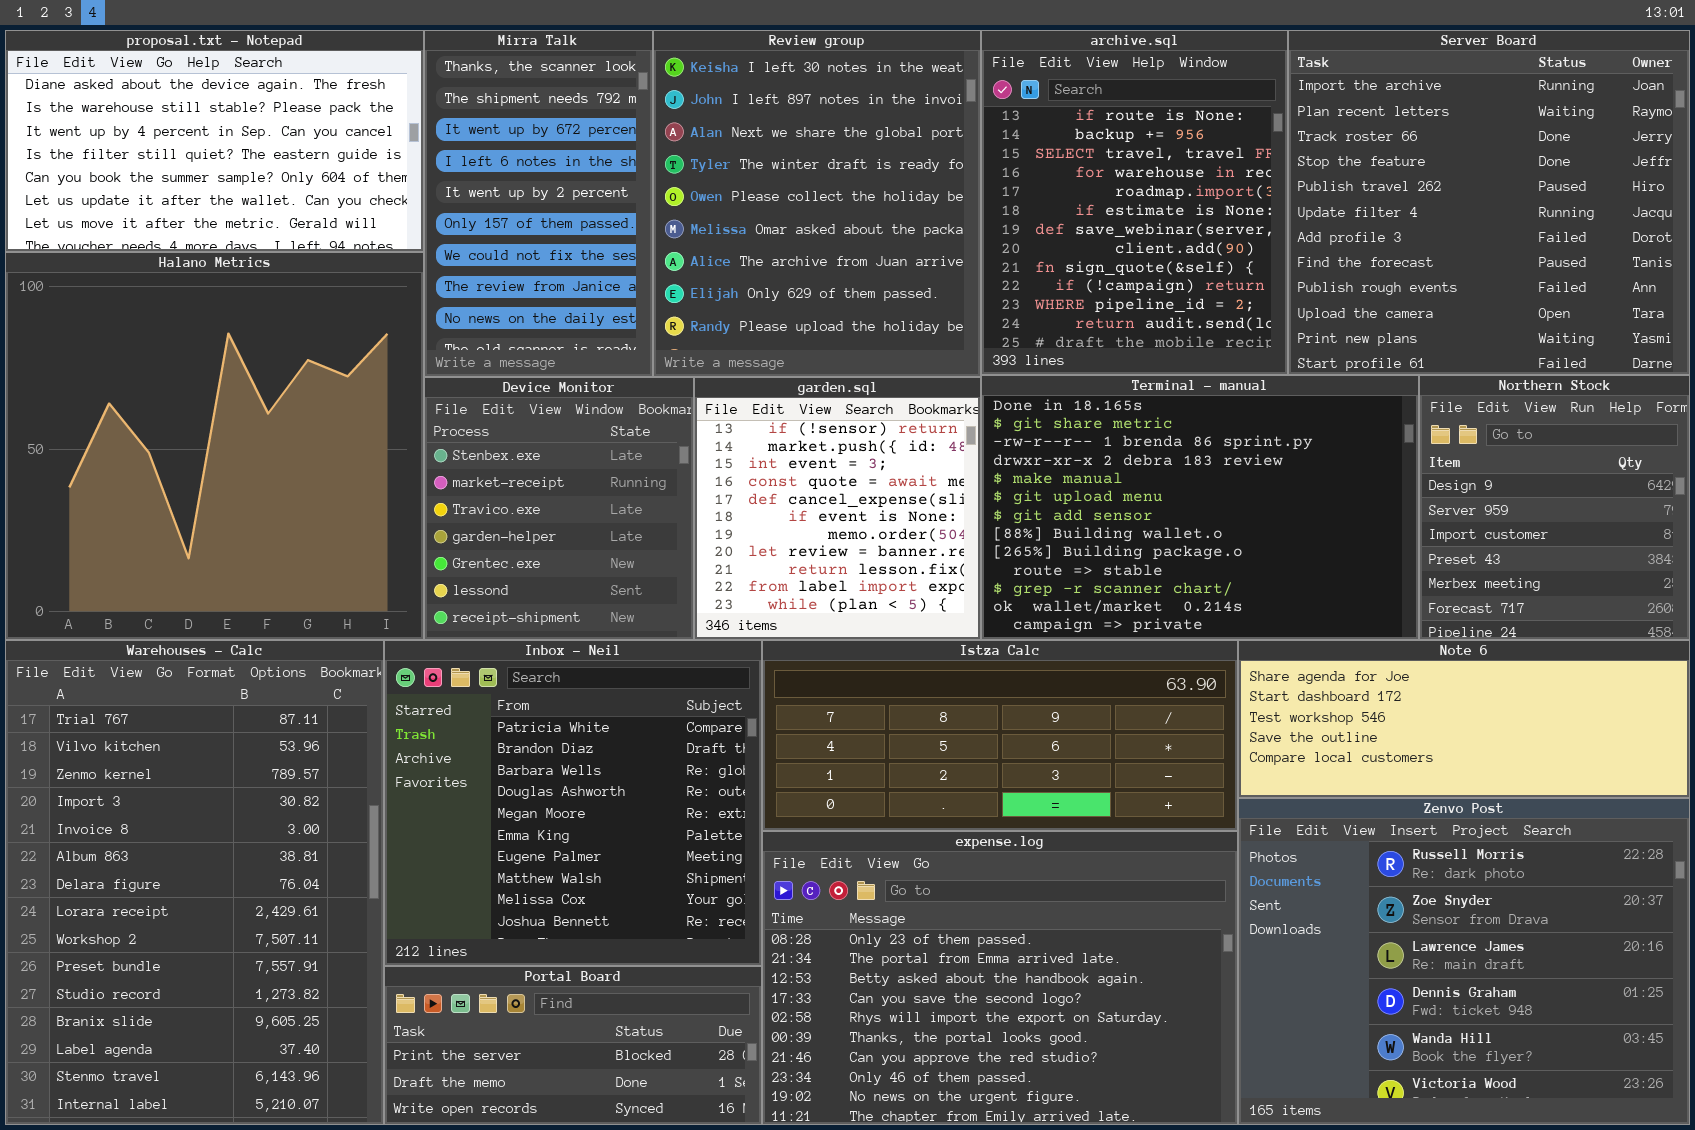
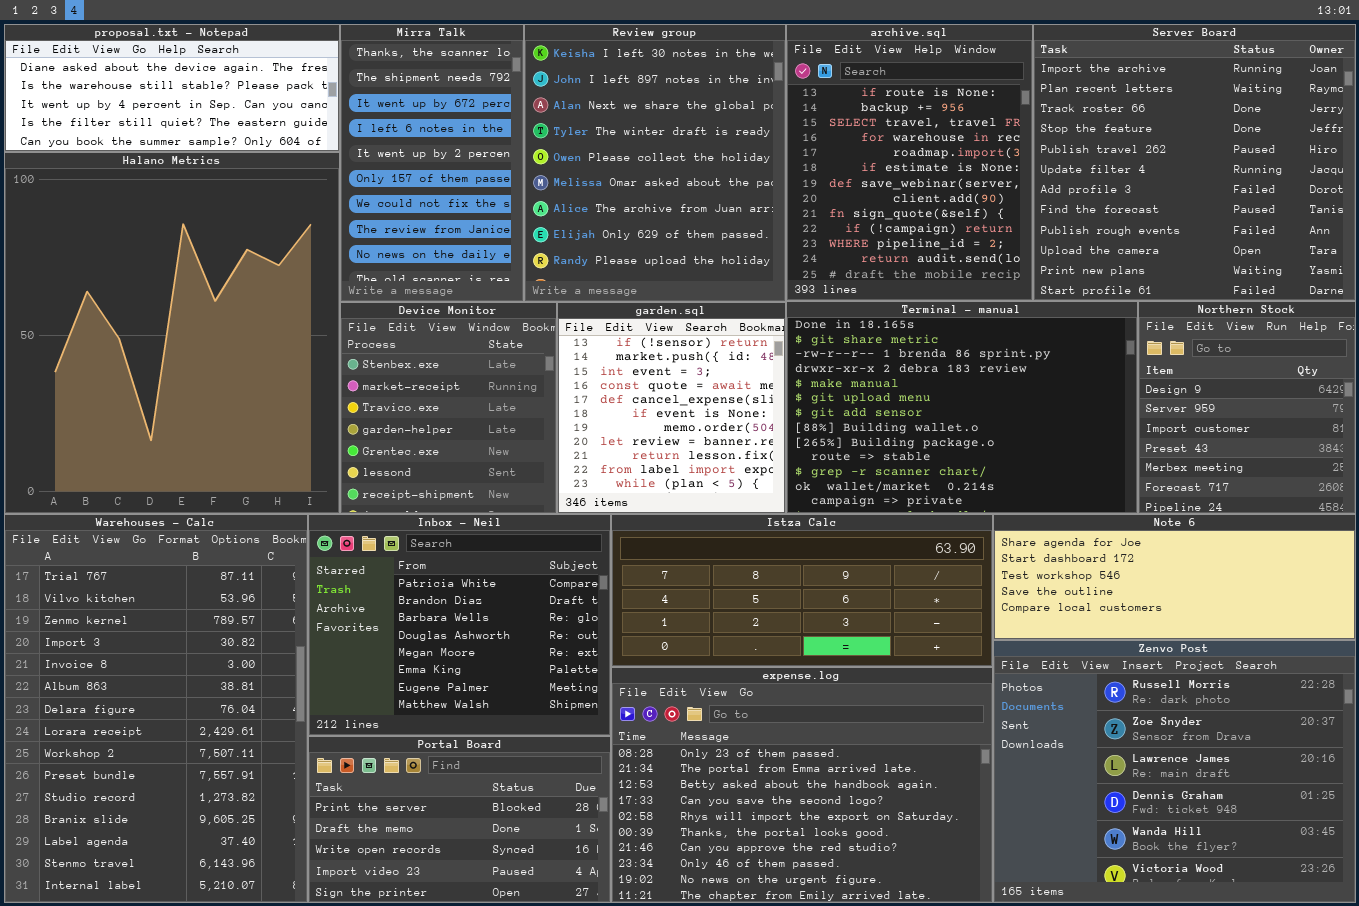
proposal.txt - Notepad: [5,30,424,252] -> [4,24,340,152], resized
Halano Metrics: [5,252,424,640] -> [4,152,340,514], resized
Inbox - Neil: [384,640,762,966] -> [308,514,611,736], resized
Portal Board: [384,966,762,1125] -> [308,736,611,903], resized

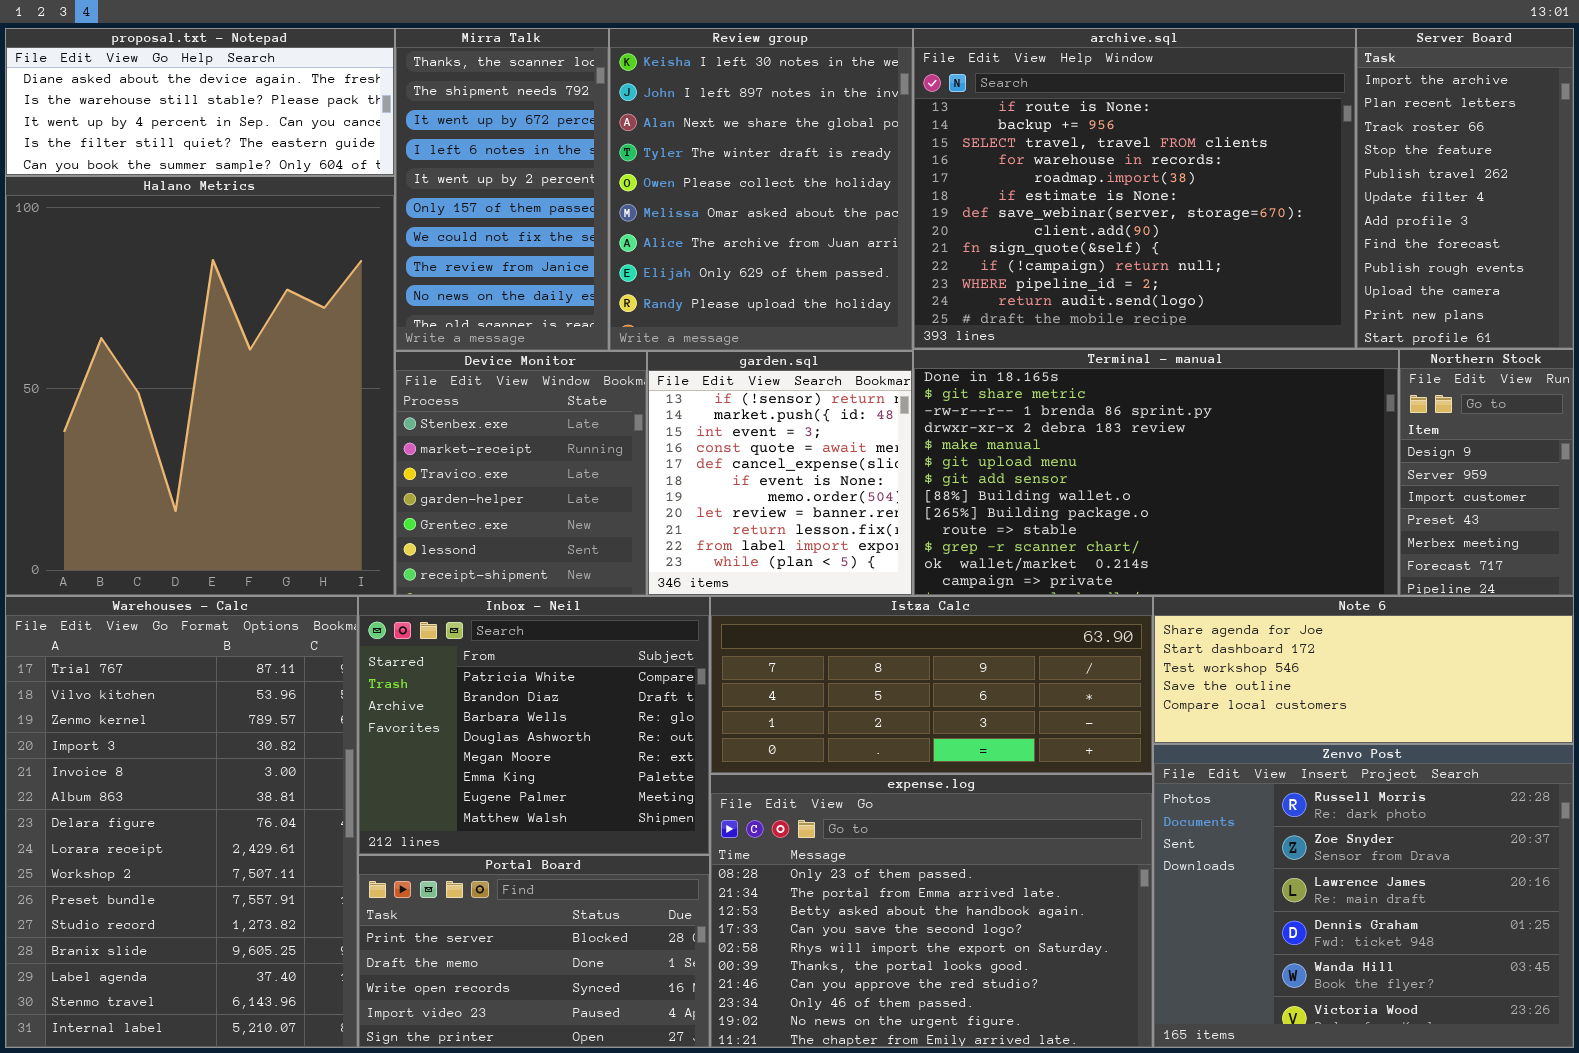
archive.sql: [786,24,1033,301] -> [913,28,1356,349], resized
Server Board: [1033,24,1356,301] -> [1356,28,1574,349], resized
Terminal - manual: [786,301,1138,514] -> [913,349,1399,596], resized
Northern Stock: [1138,301,1356,514] -> [1399,349,1574,596], resized

